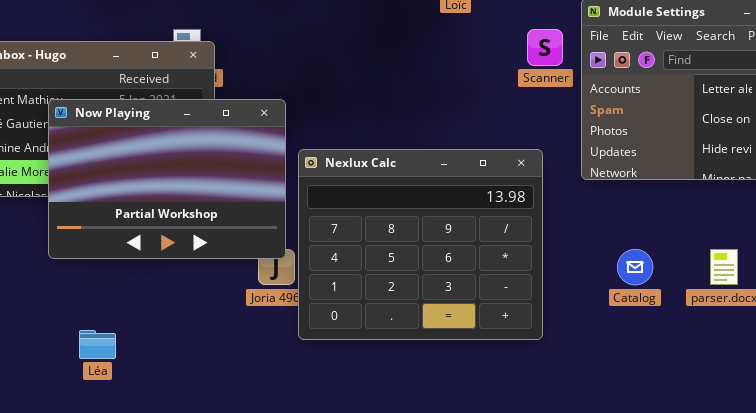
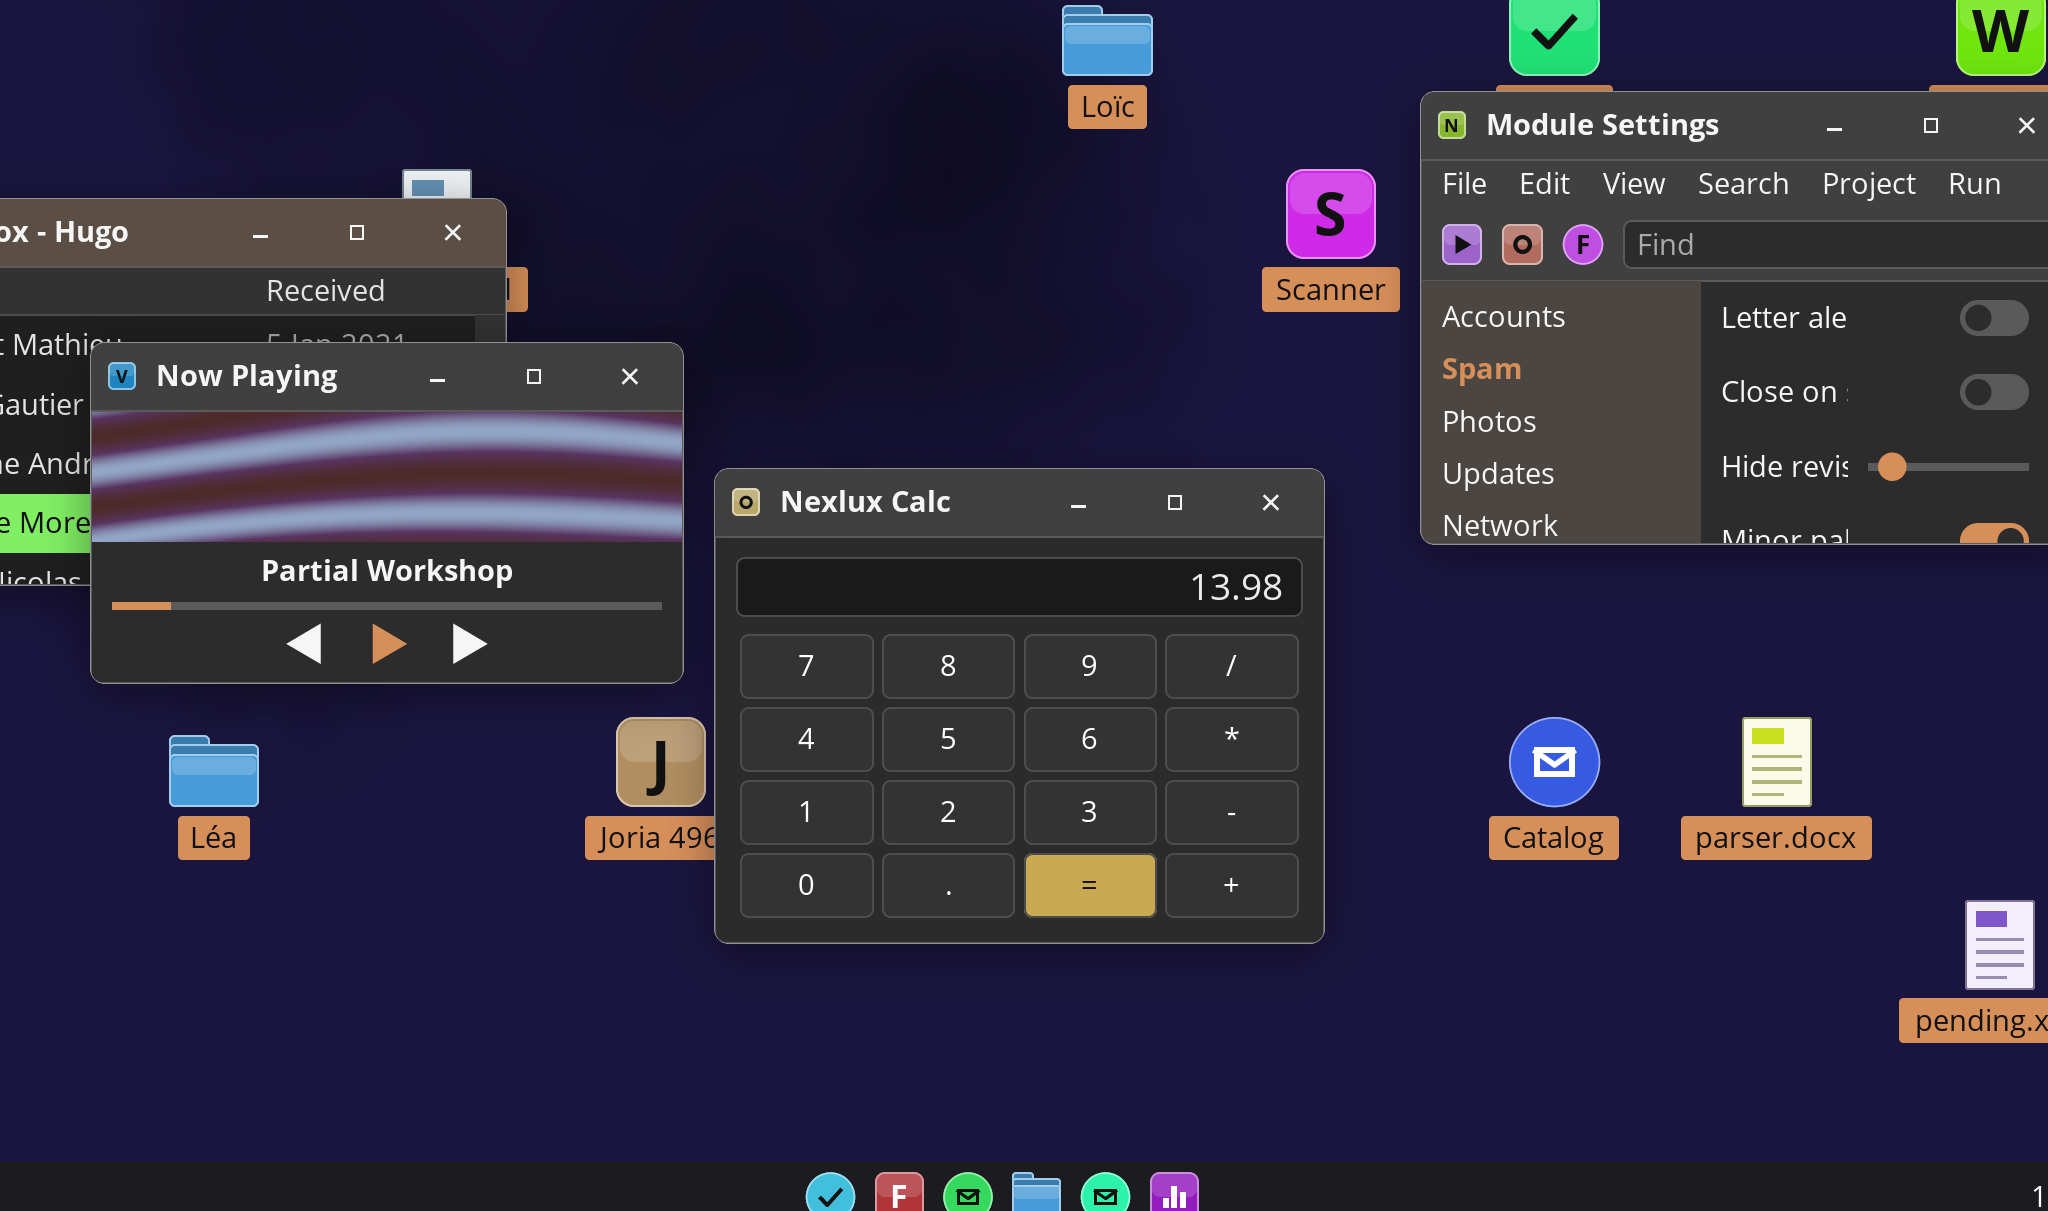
Now Playing: [48,99,286,259] -> [90,342,684,684], resized
Léa: [79,330,116,359] -> [169,735,259,807], moved

